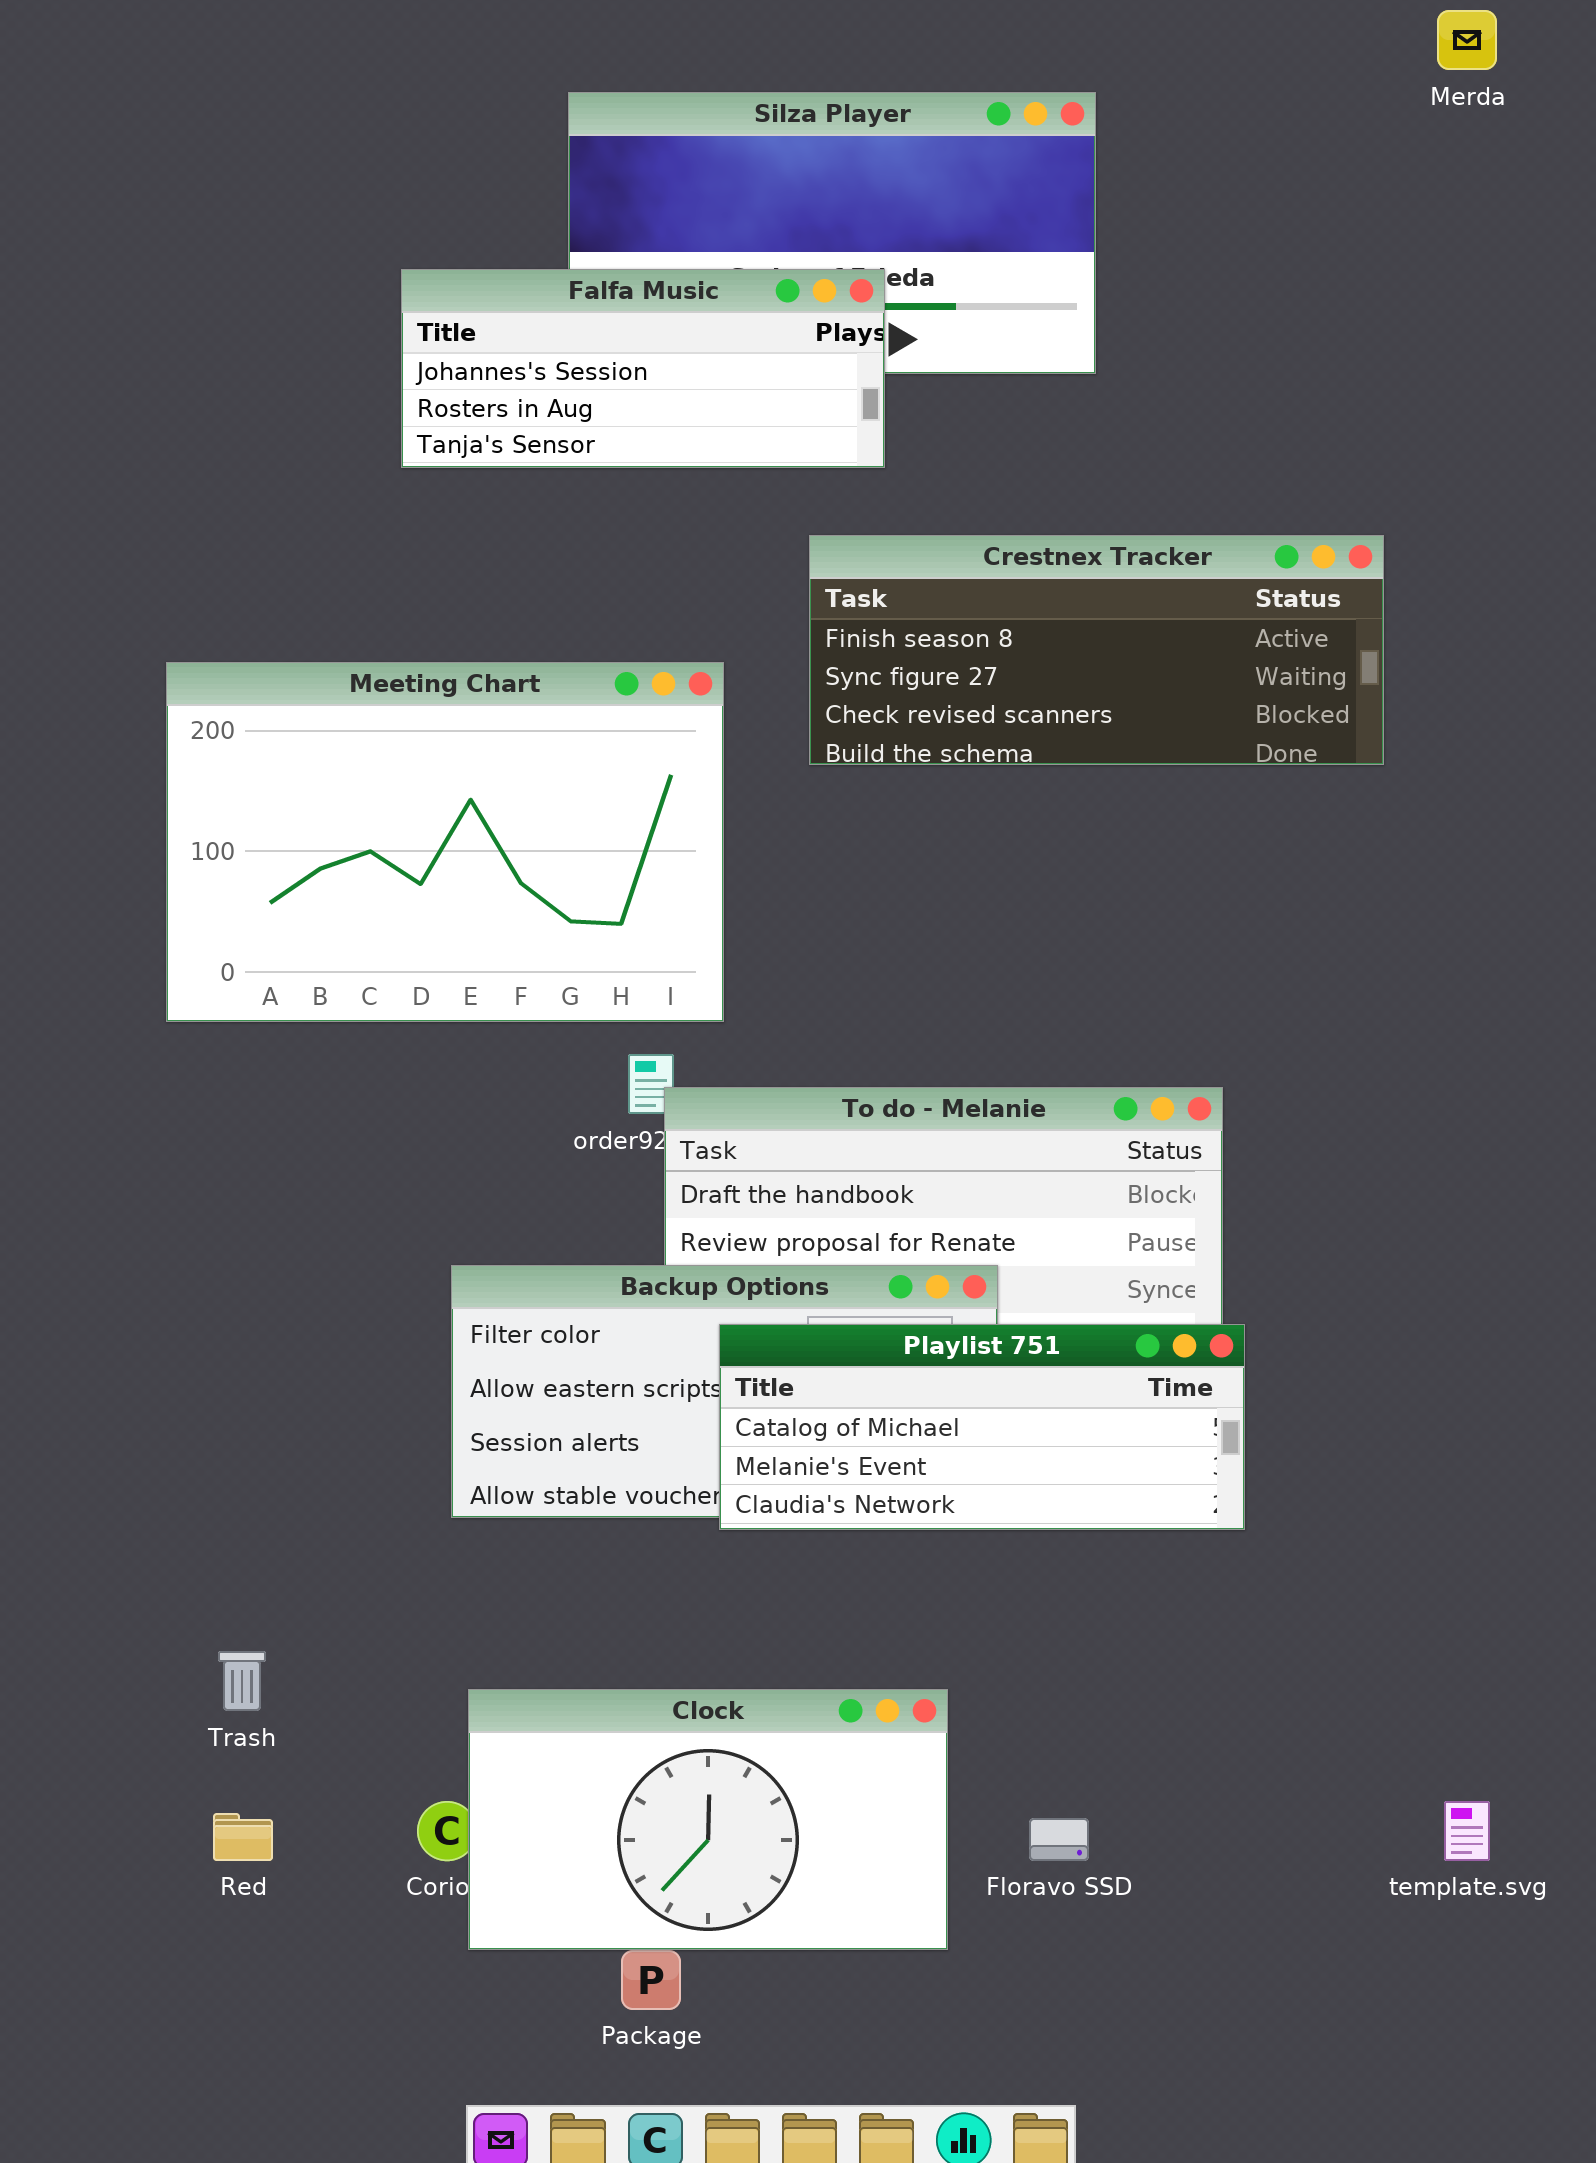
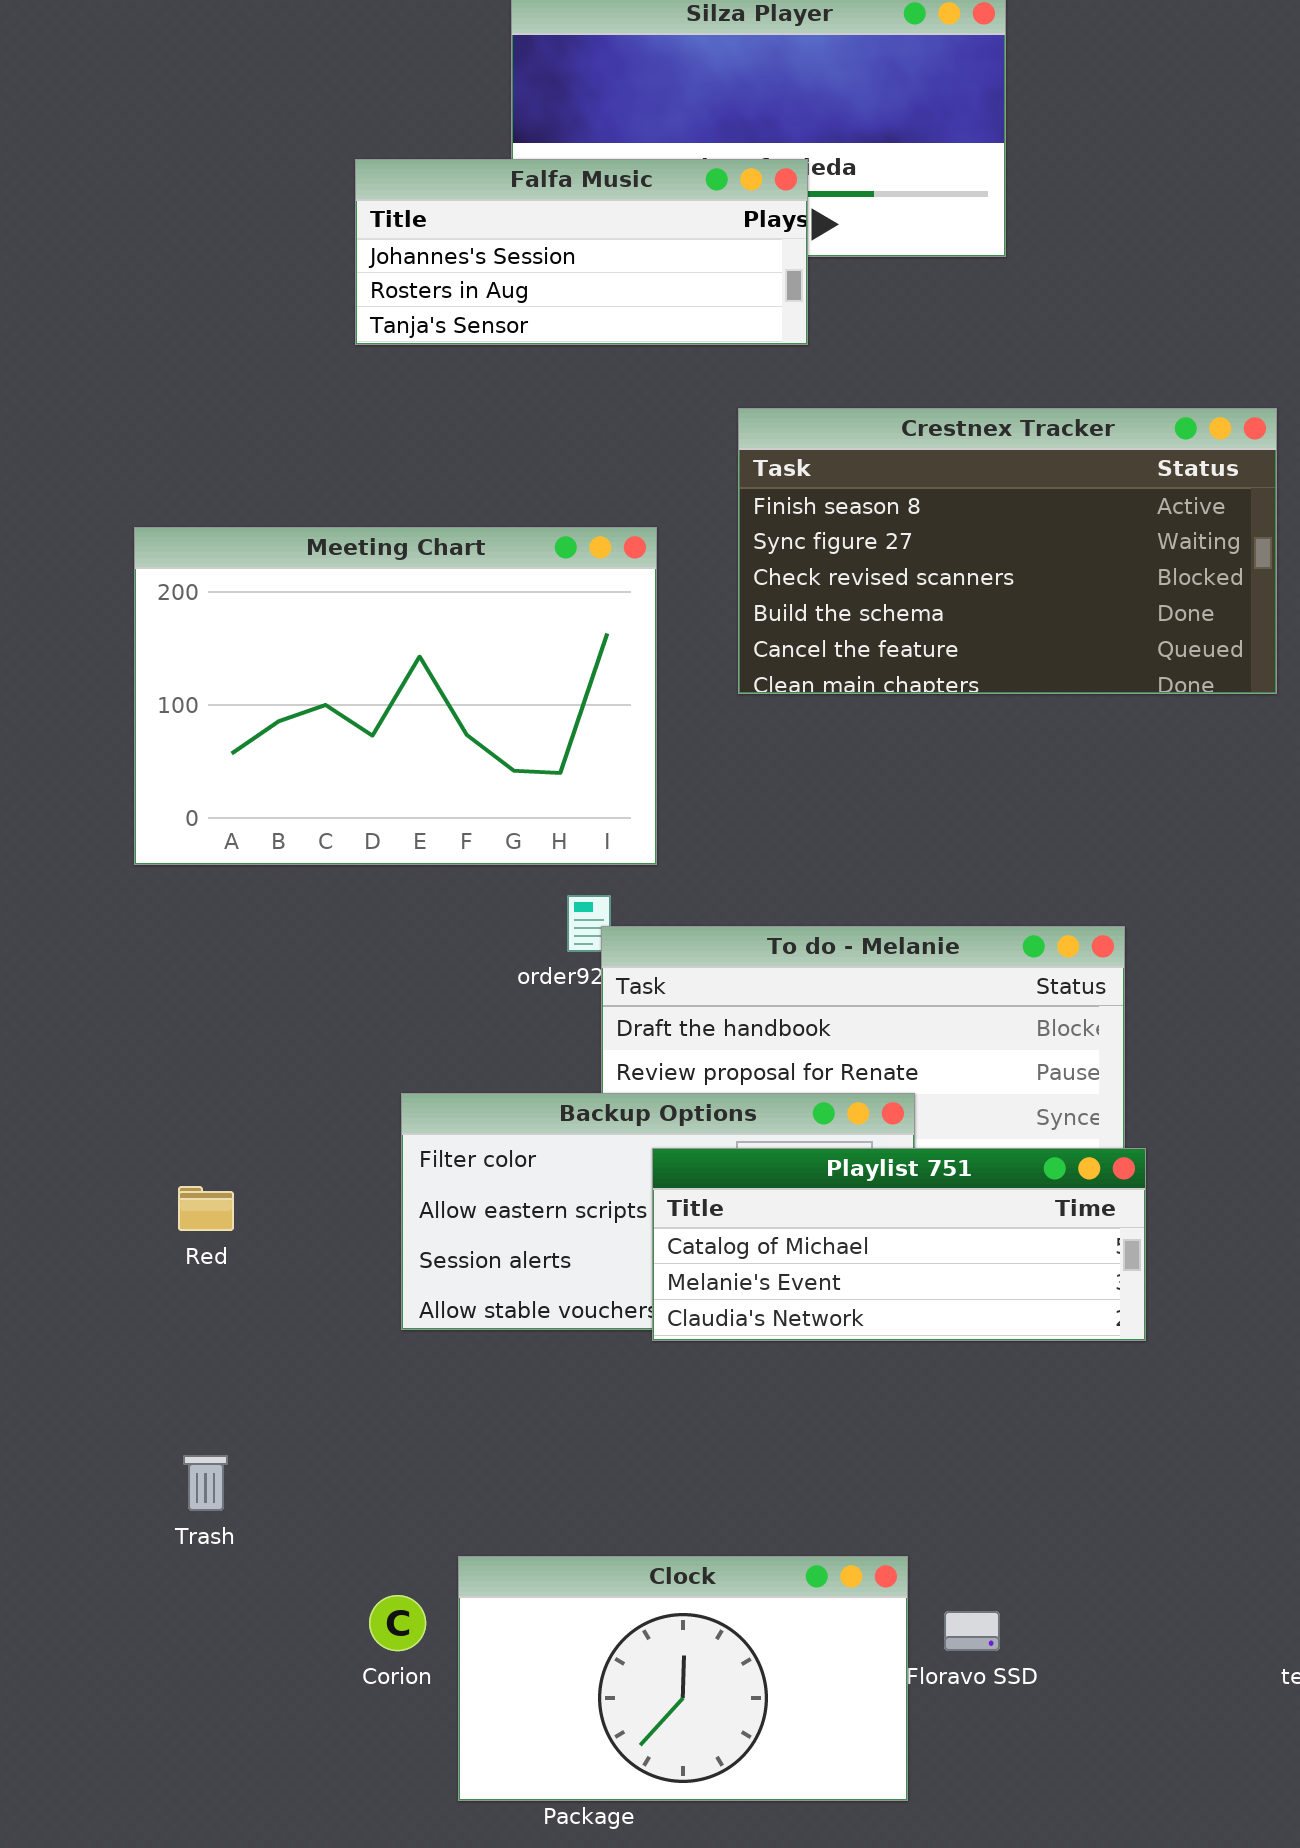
Crestnex Tracker: [809,535,1384,765] -> [738,408,1277,694], resized
Clock: [468,1689,948,1950] -> [458,1556,908,1801], moved
Red: [213,1813,273,1861] -> [178,1186,234,1231], moved

